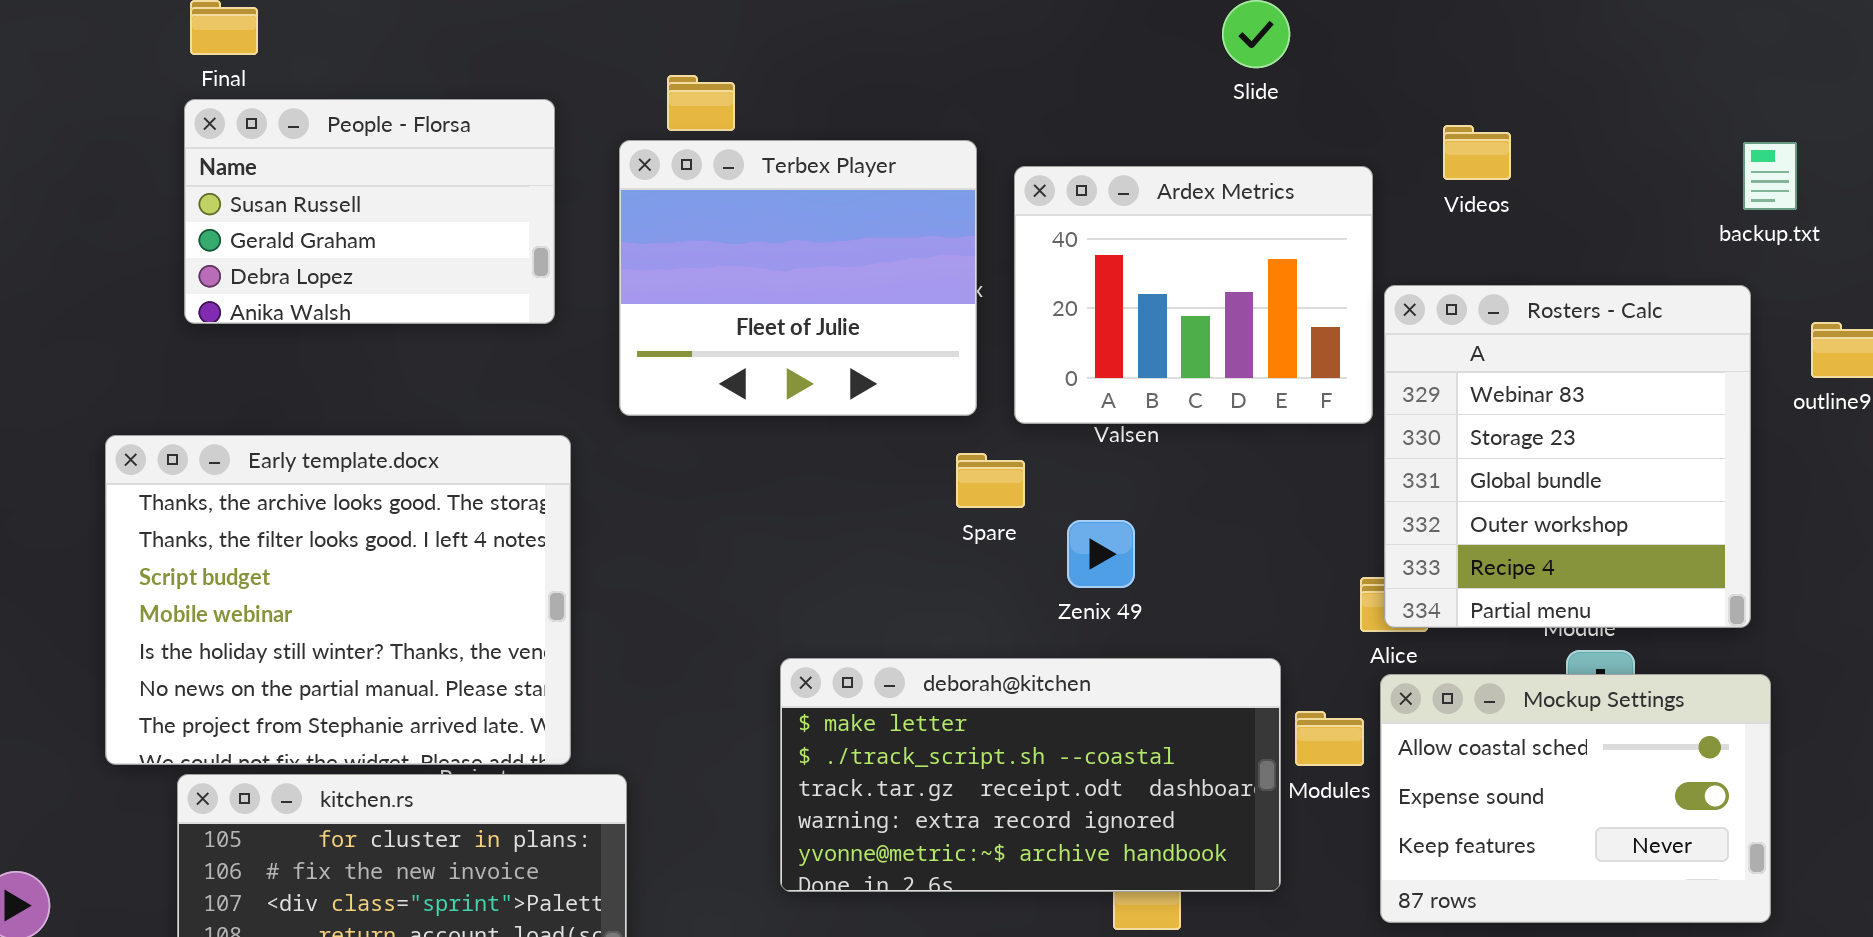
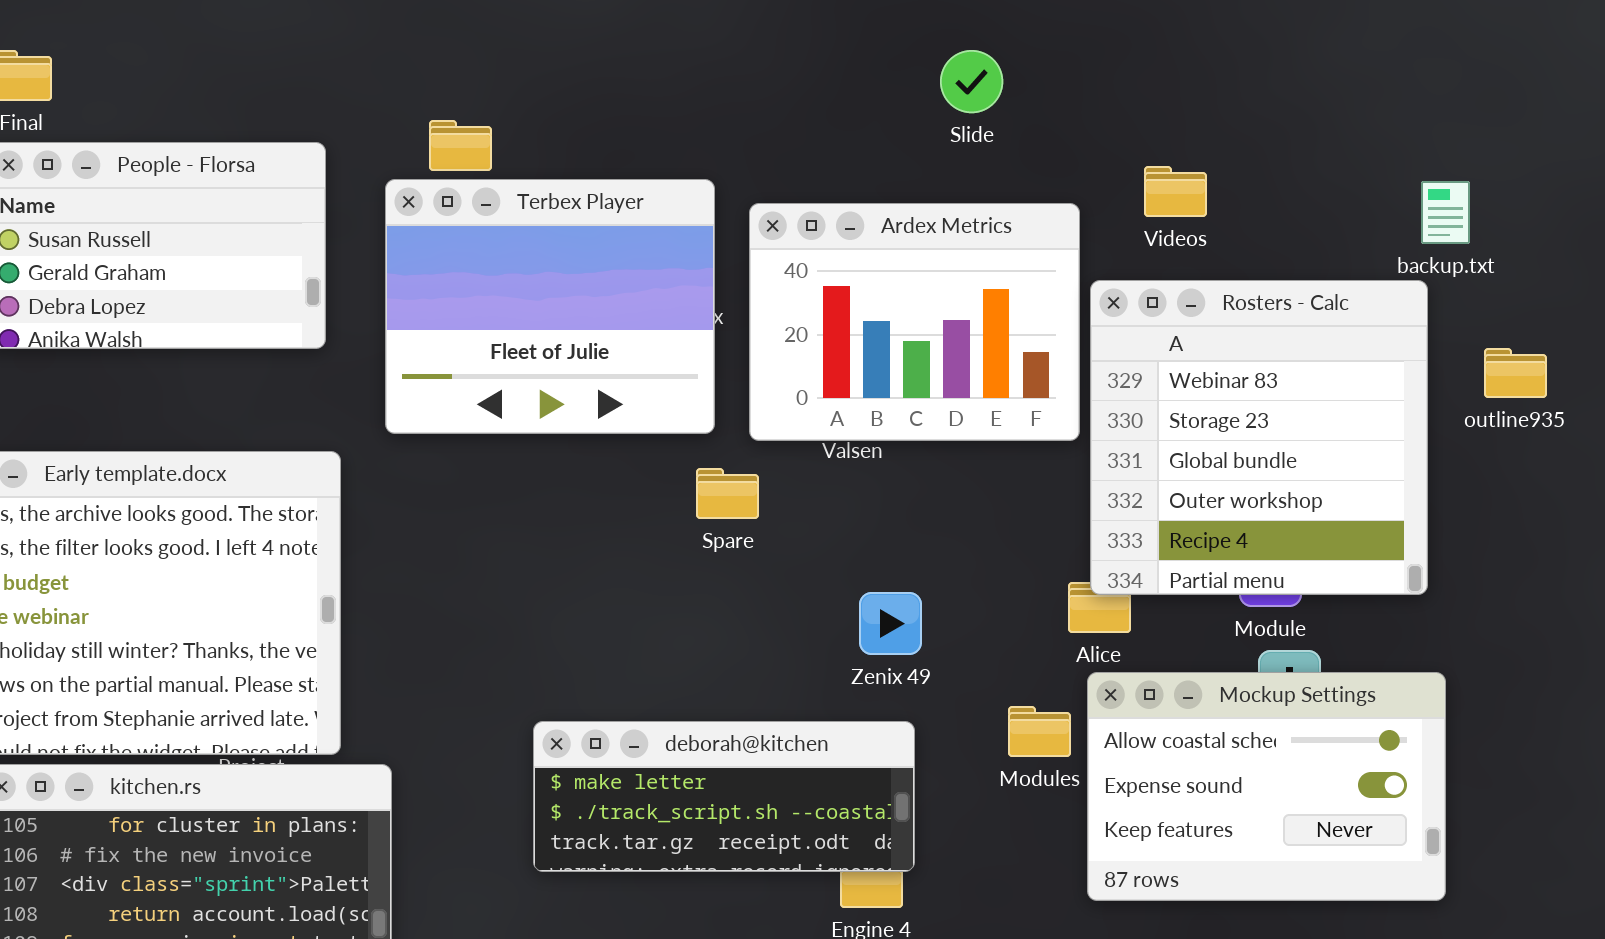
Rosters - Calc: [1384,285,1751,628] -> [1090,280,1428,595], moved
Zenix 49: [1067,520,1135,588] -> [859,592,922,655], moved
deborah@kitchen: [780,658,1281,892] -> [533,721,915,872], resized

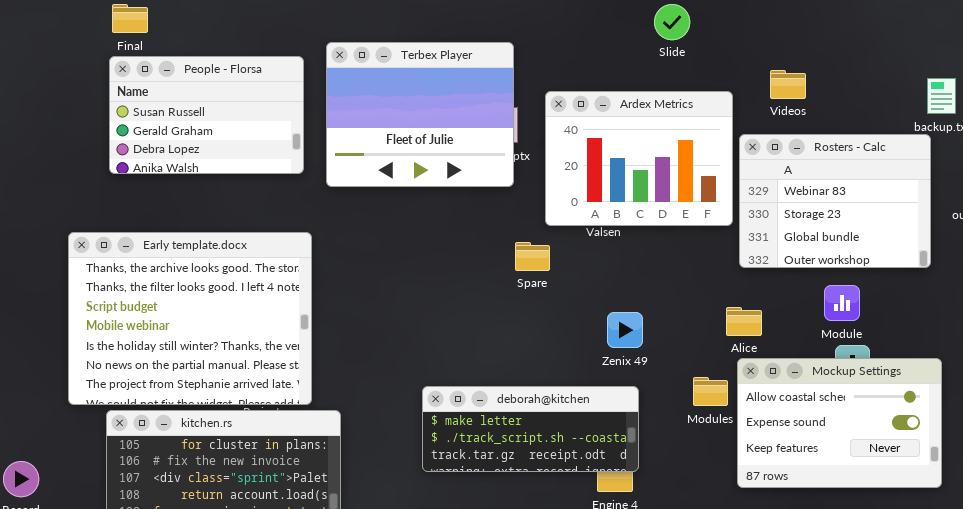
Terbex Player: [385,179,715,434] -> [326,42,514,187], moved
Rosters - Calc: [1090,280,1428,595] -> [739,134,931,268], resized

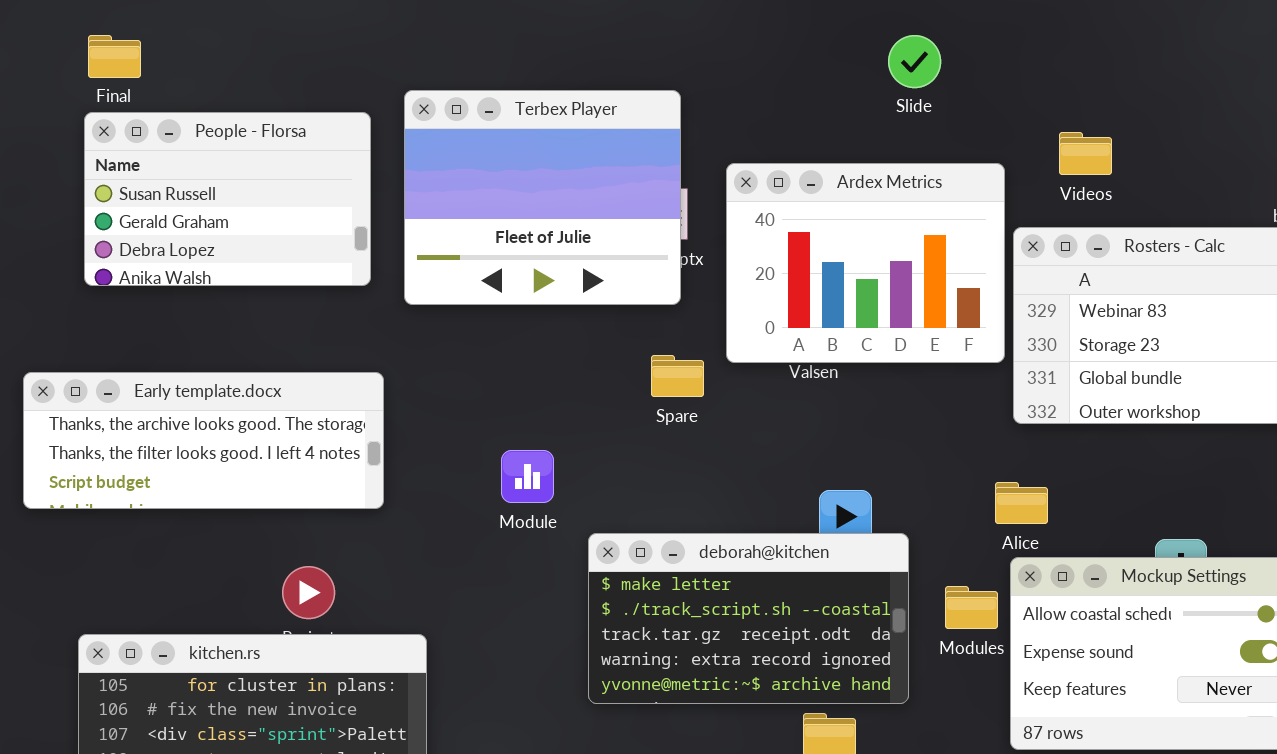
Early template.docx: [68,232,312,405] -> [23,372,384,509], resized
Spare: [515,242,550,271] -> [651,355,704,397], moved
Module: [824,285,860,321] -> [501,450,554,503], moved
deborah@kitchen: [422,386,639,472] -> [588,533,909,704], moved, resized

